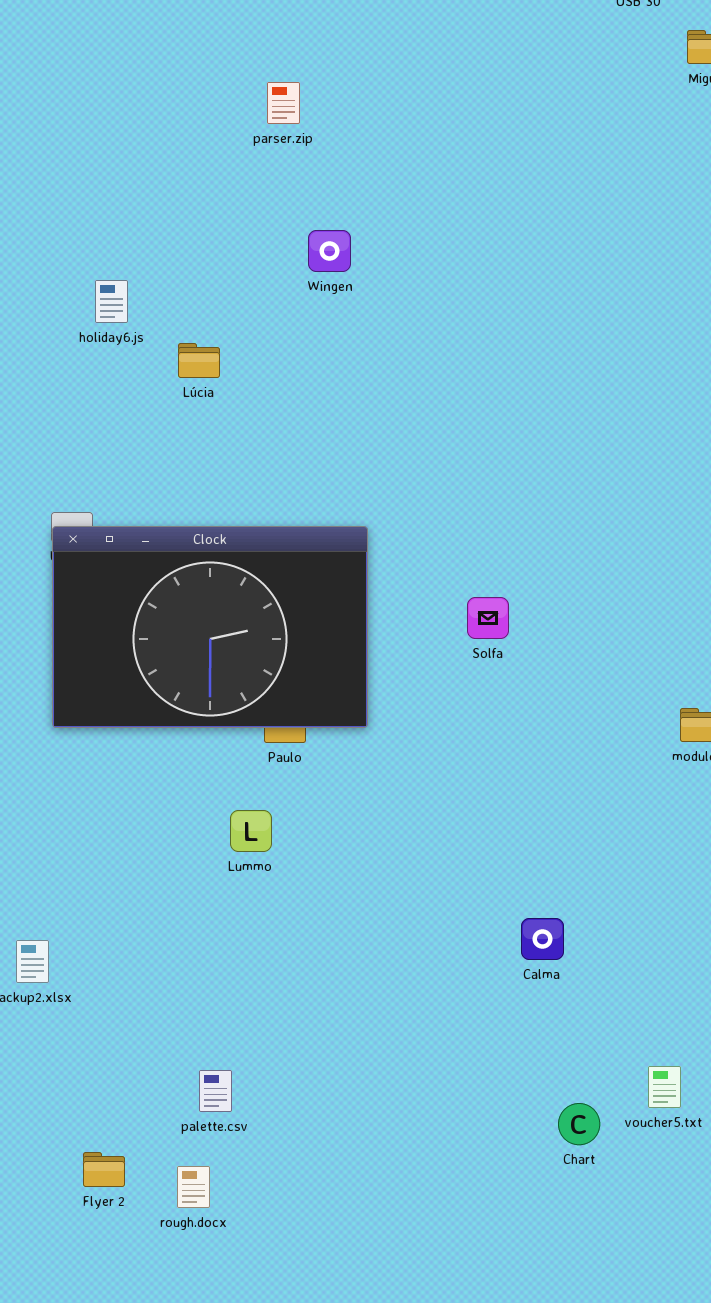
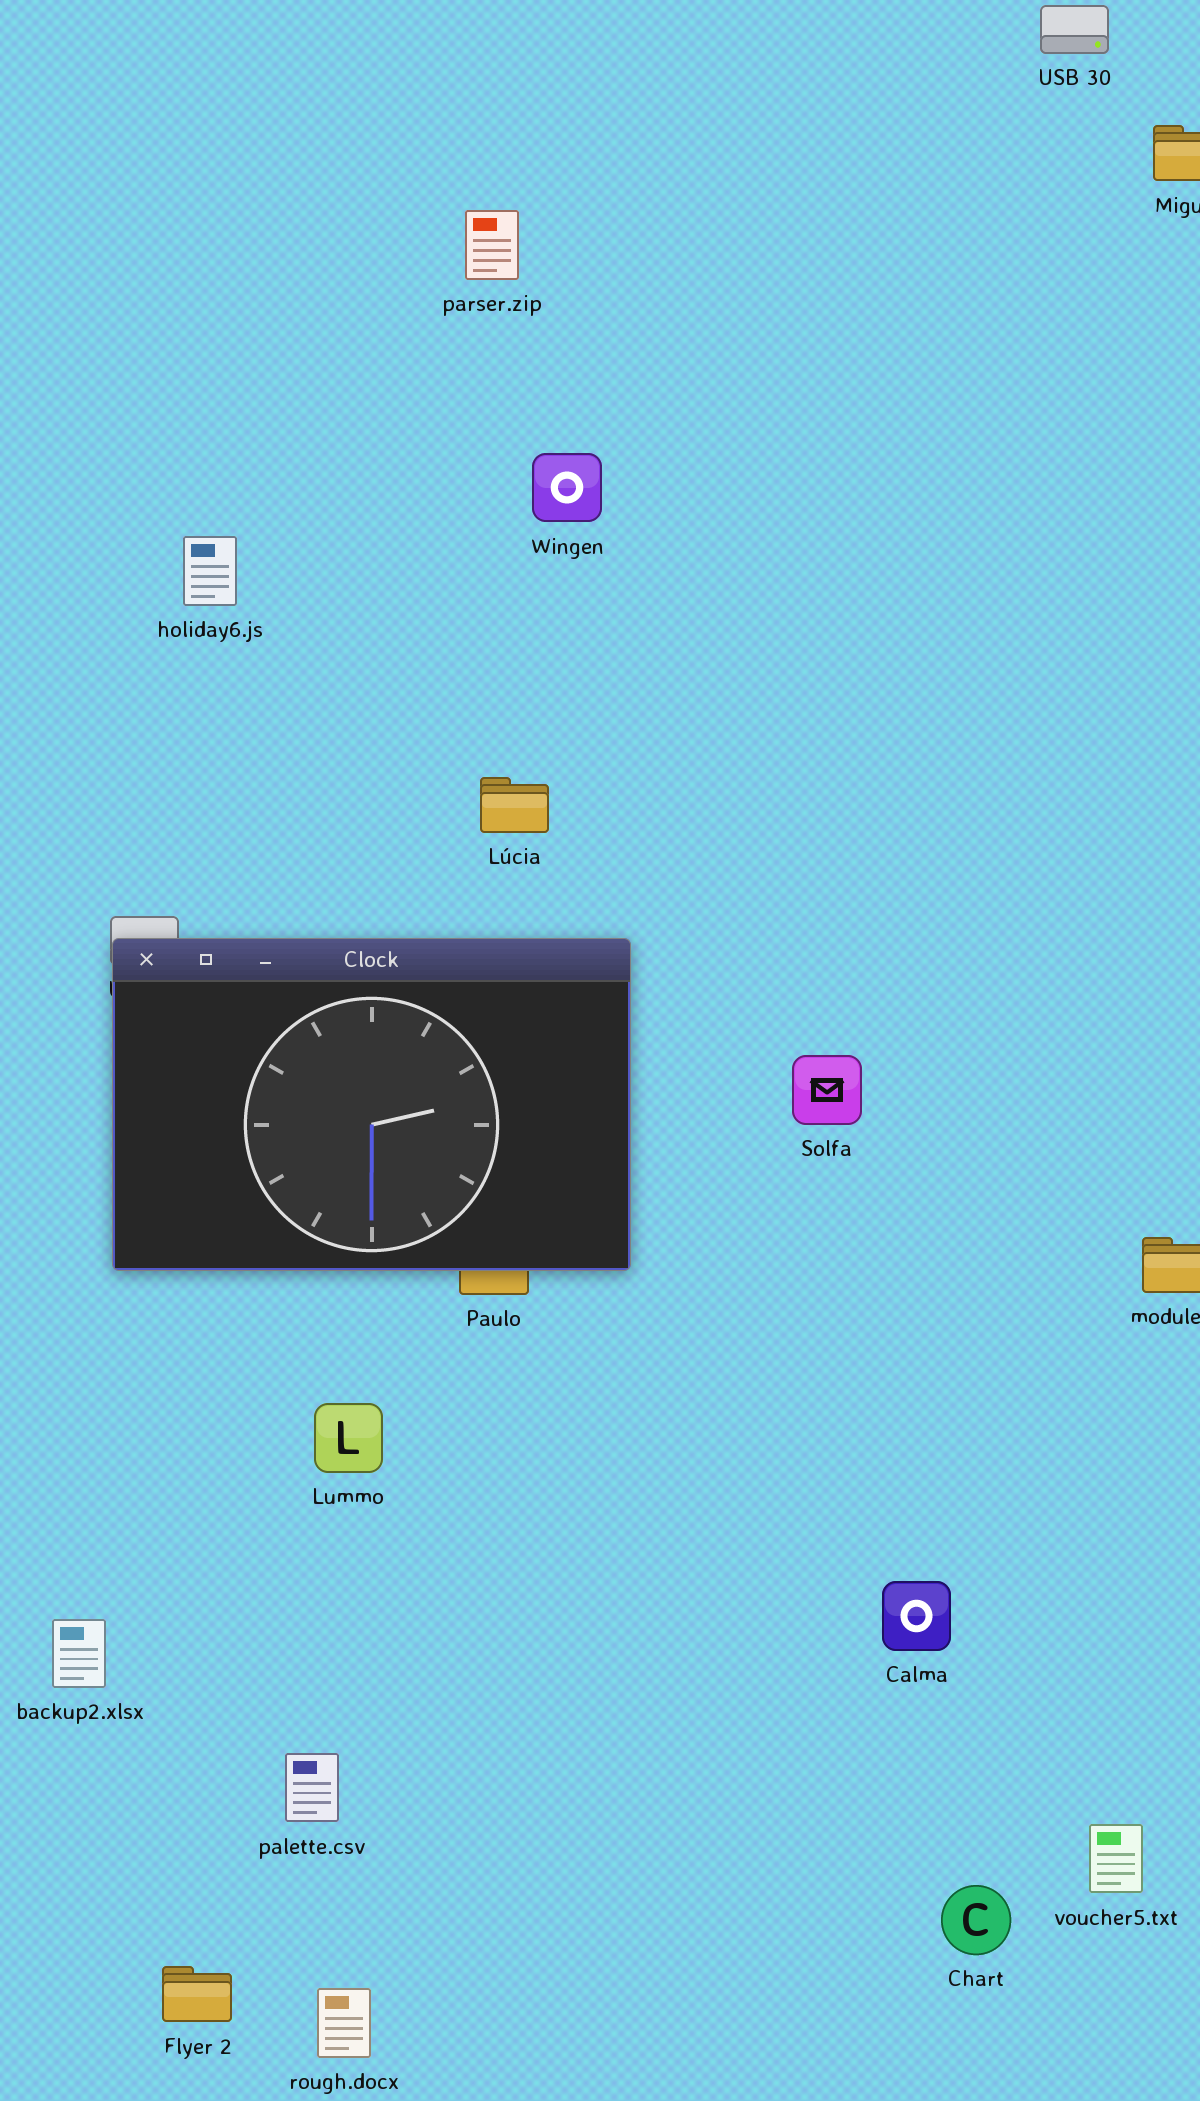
Lúcia: [178,343,220,378] -> [480,777,549,833], moved
Lummo: [230,810,272,852] -> [314,1403,383,1473], moved
palette.csv: [199,1070,232,1112] -> [285,1753,339,1822], moved

